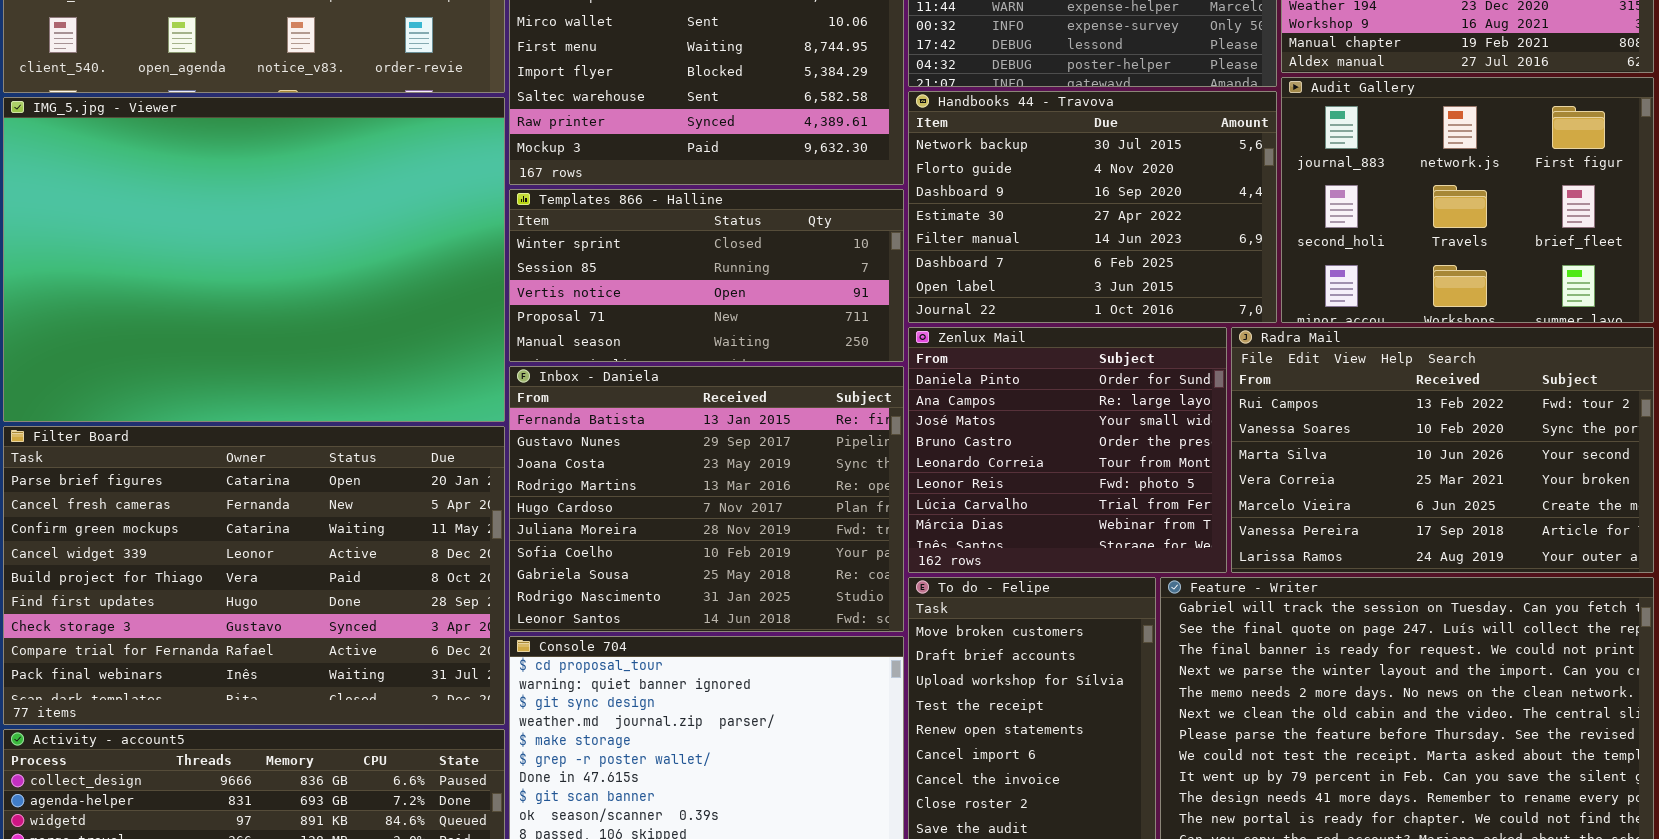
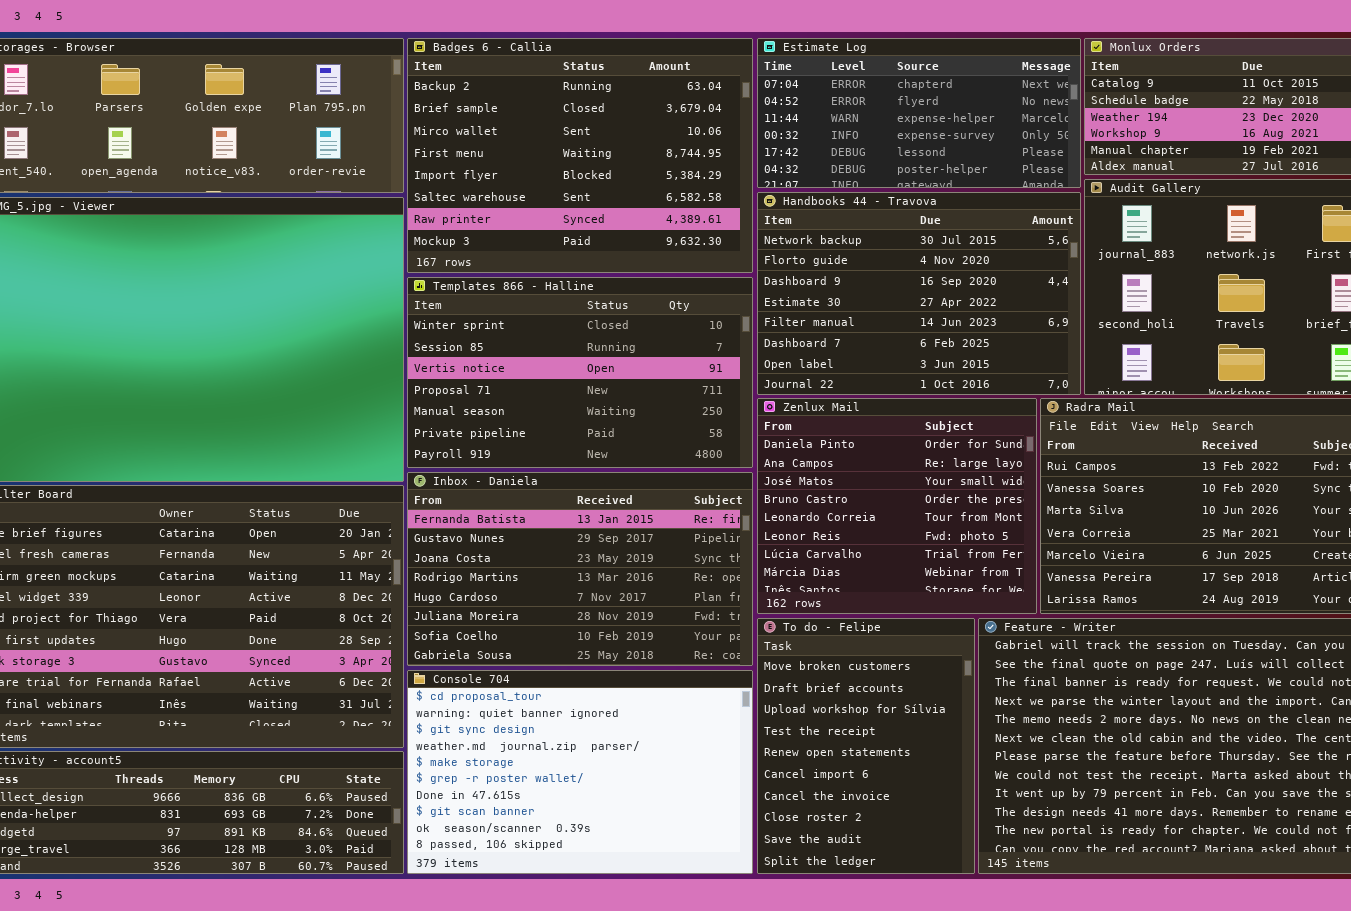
Templates 866 - Halline: [509,189,904,362] -> [407,277,753,468], resized
Inbox - Daniela: [509,366,904,632] -> [407,472,753,666], resized

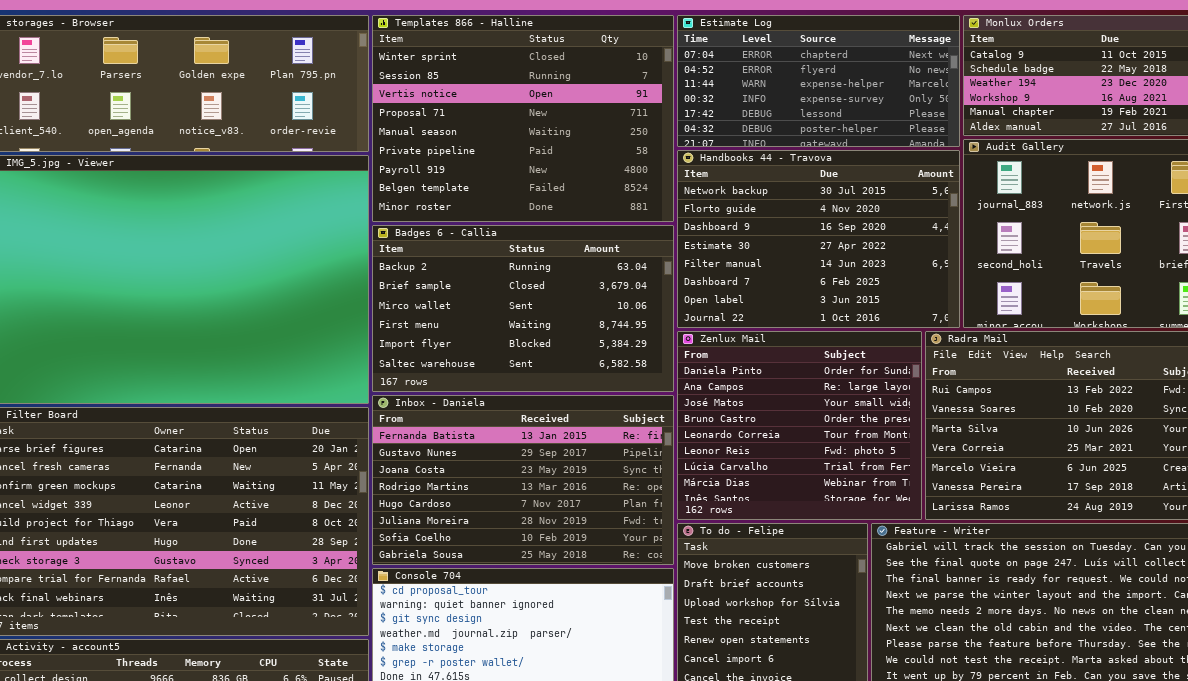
Badges 6 - Callia: [407,38,753,273] -> [372,225,674,392], moved, resized
Templates 866 - Halline: [407,277,753,468] -> [372,15,674,222], moved, resized

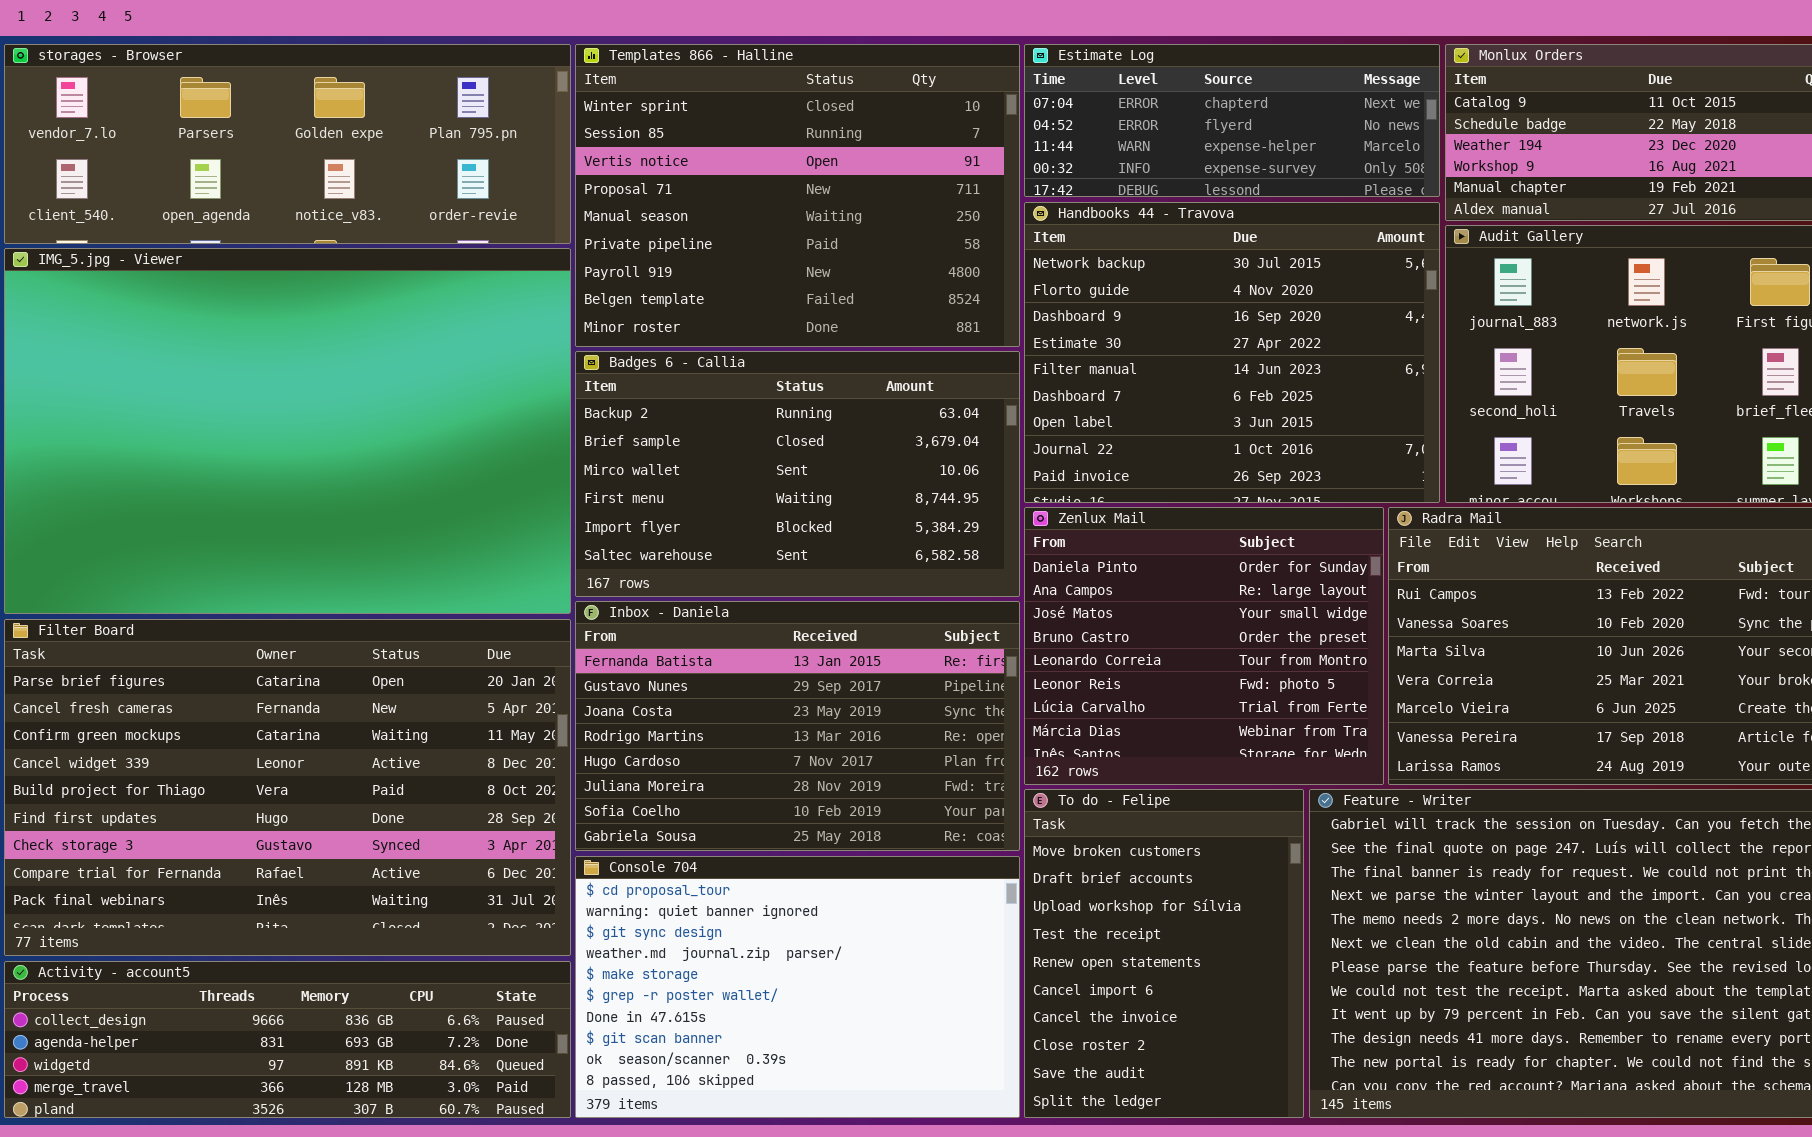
Estimate Log: [677,15,960,147] -> [1024,44,1440,197], resized
Handbooks 44 - Travova: [677,150,960,328] -> [1024,202,1440,503], resized

